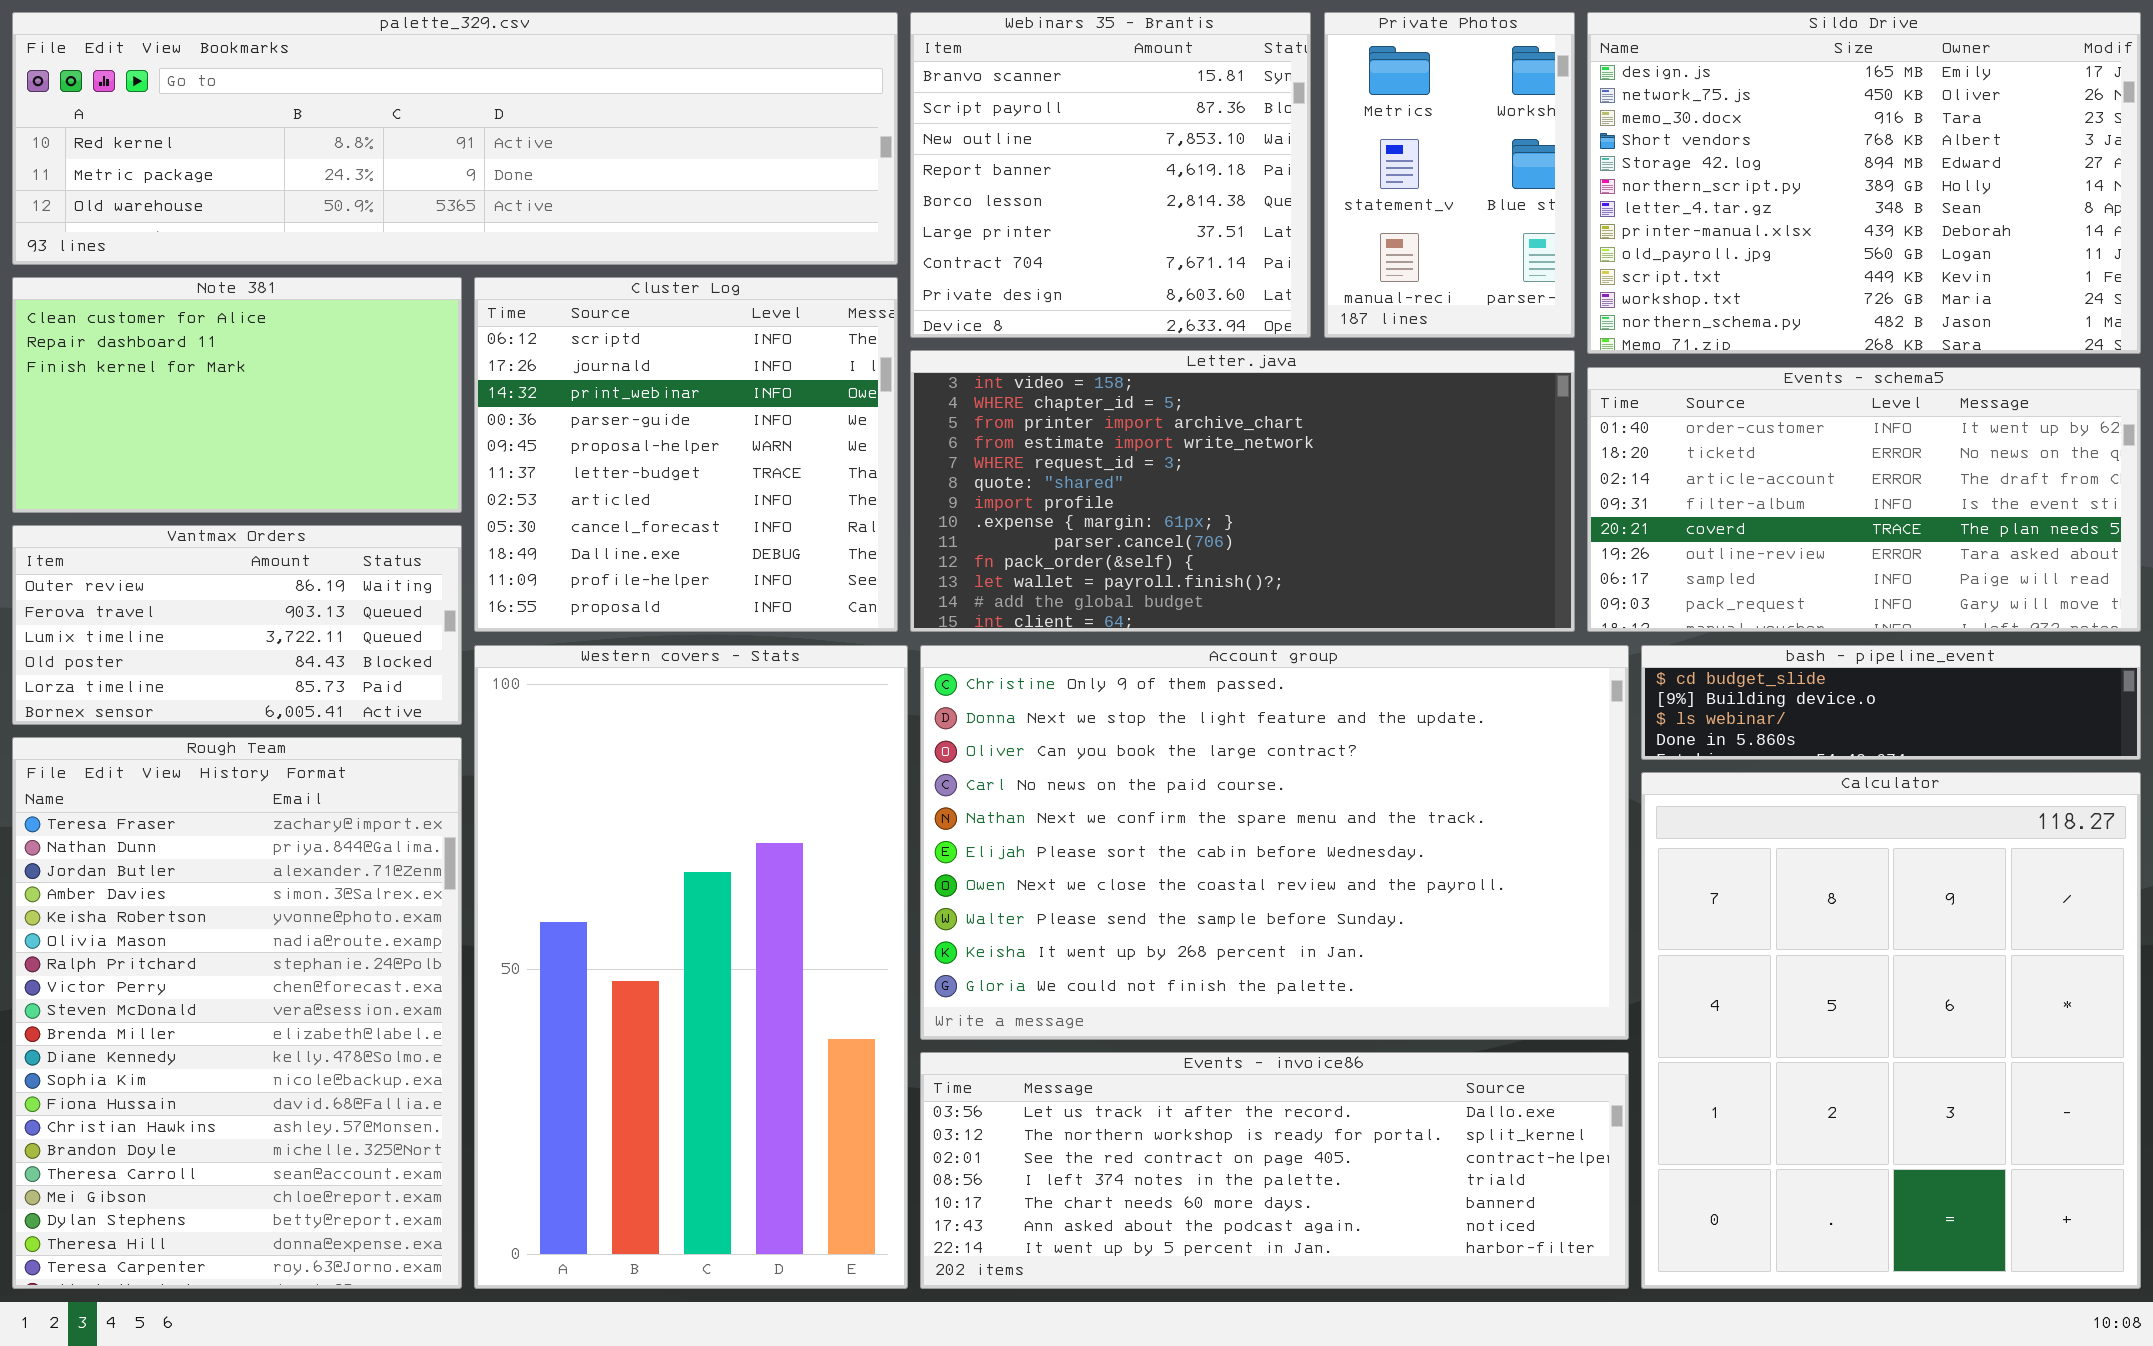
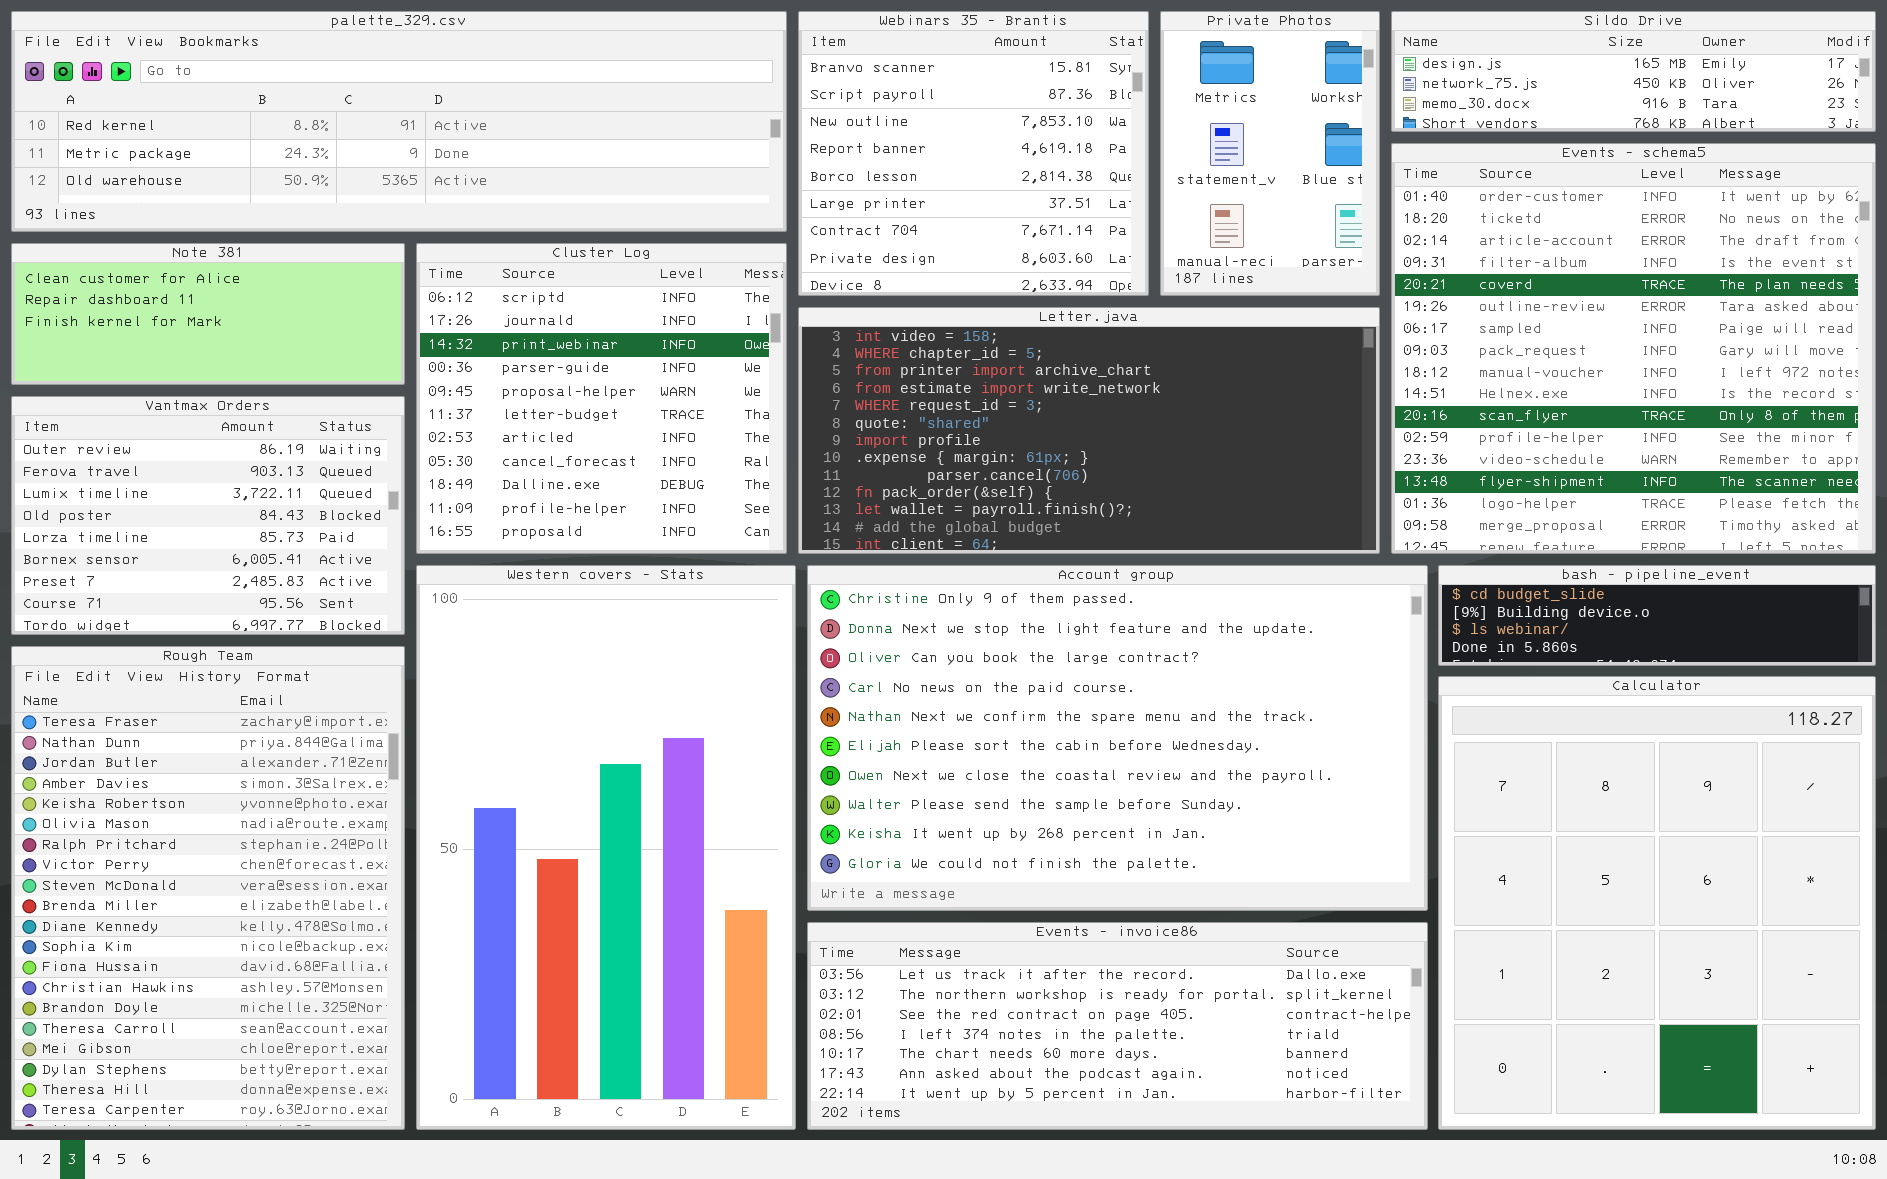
Sildo Drive: [1587,12,2141,354] -> [1391,11,1876,132], resized
Note 381: [12,277,462,513] -> [11,243,405,385], resized
Events - schema5: [1587,367,2141,632] -> [1391,143,1876,554], resized
Vantmax Orders: [12,525,462,725] -> [11,396,405,635], resized

